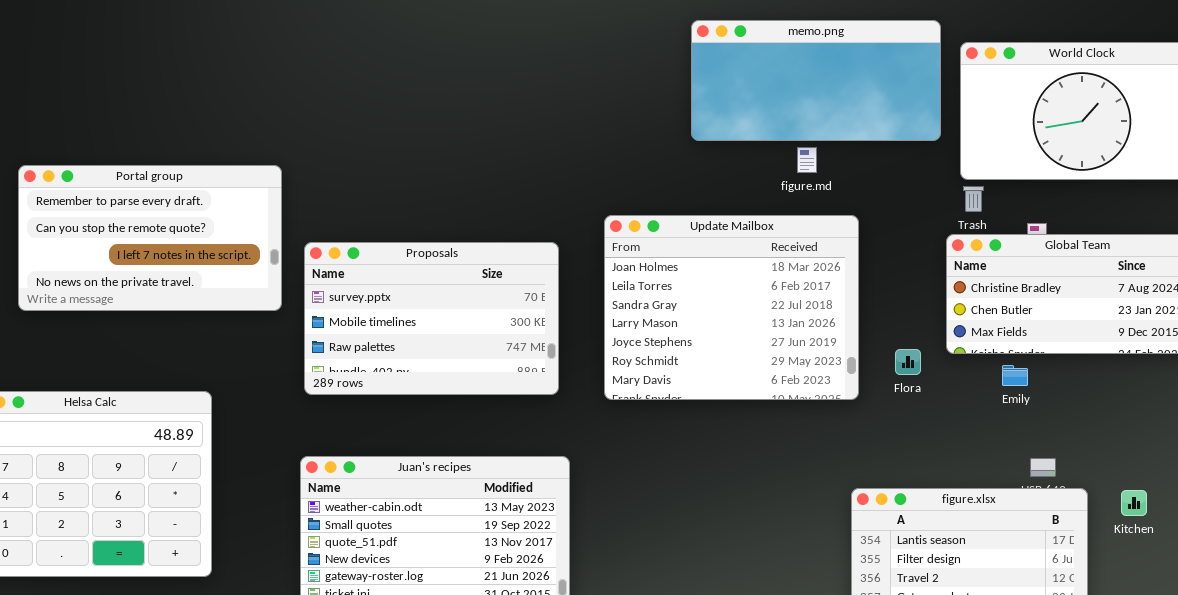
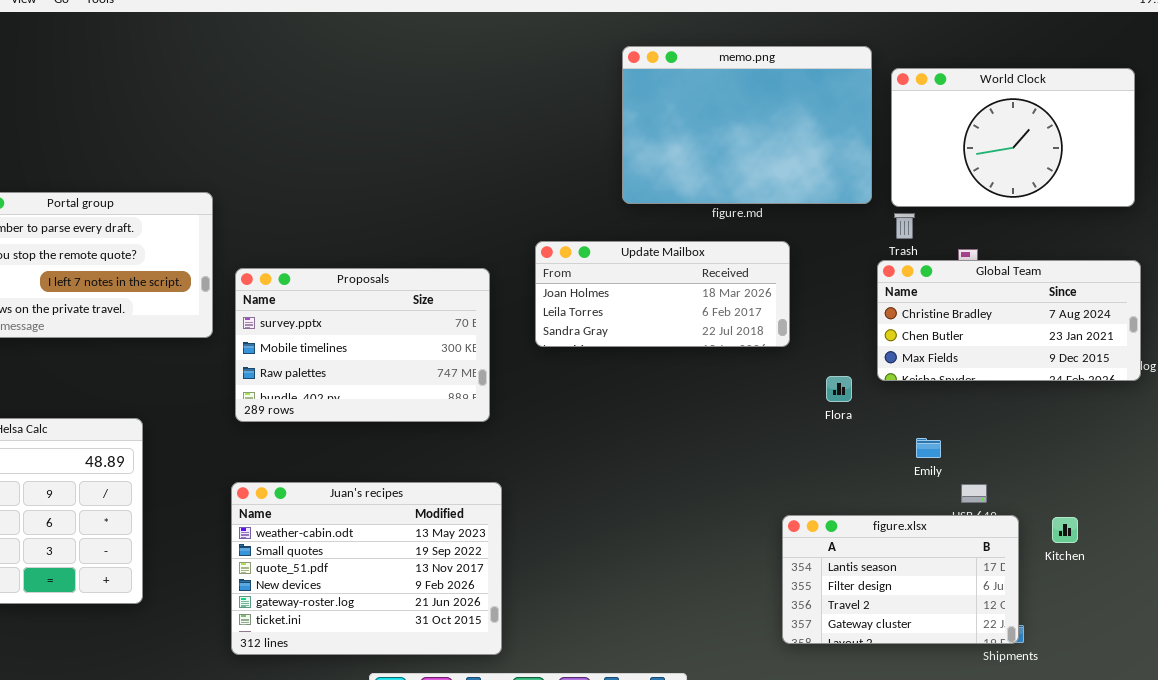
memo.png: [691,20,941,141] -> [622,46,872,204], resized
Update Mailbox: [604,215,859,400] -> [535,241,790,347], resized
Emily: [1002,365,1028,386] -> [916,438,941,458], moved

